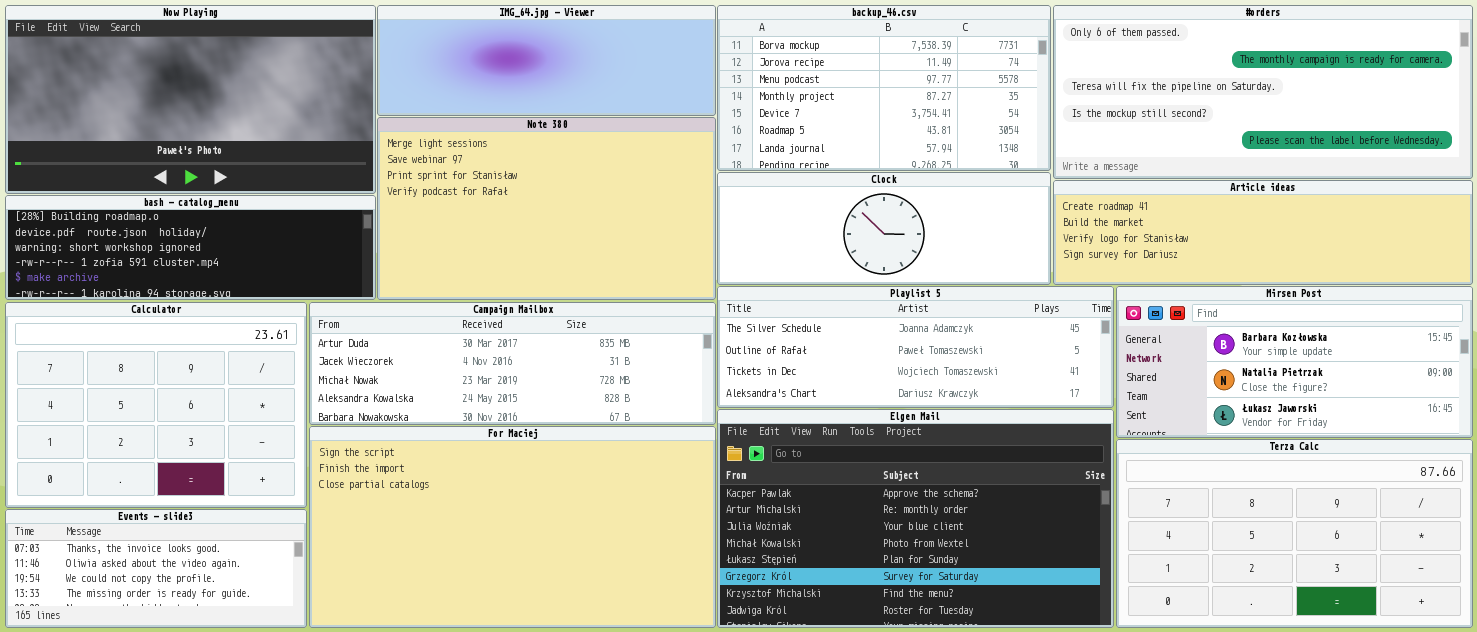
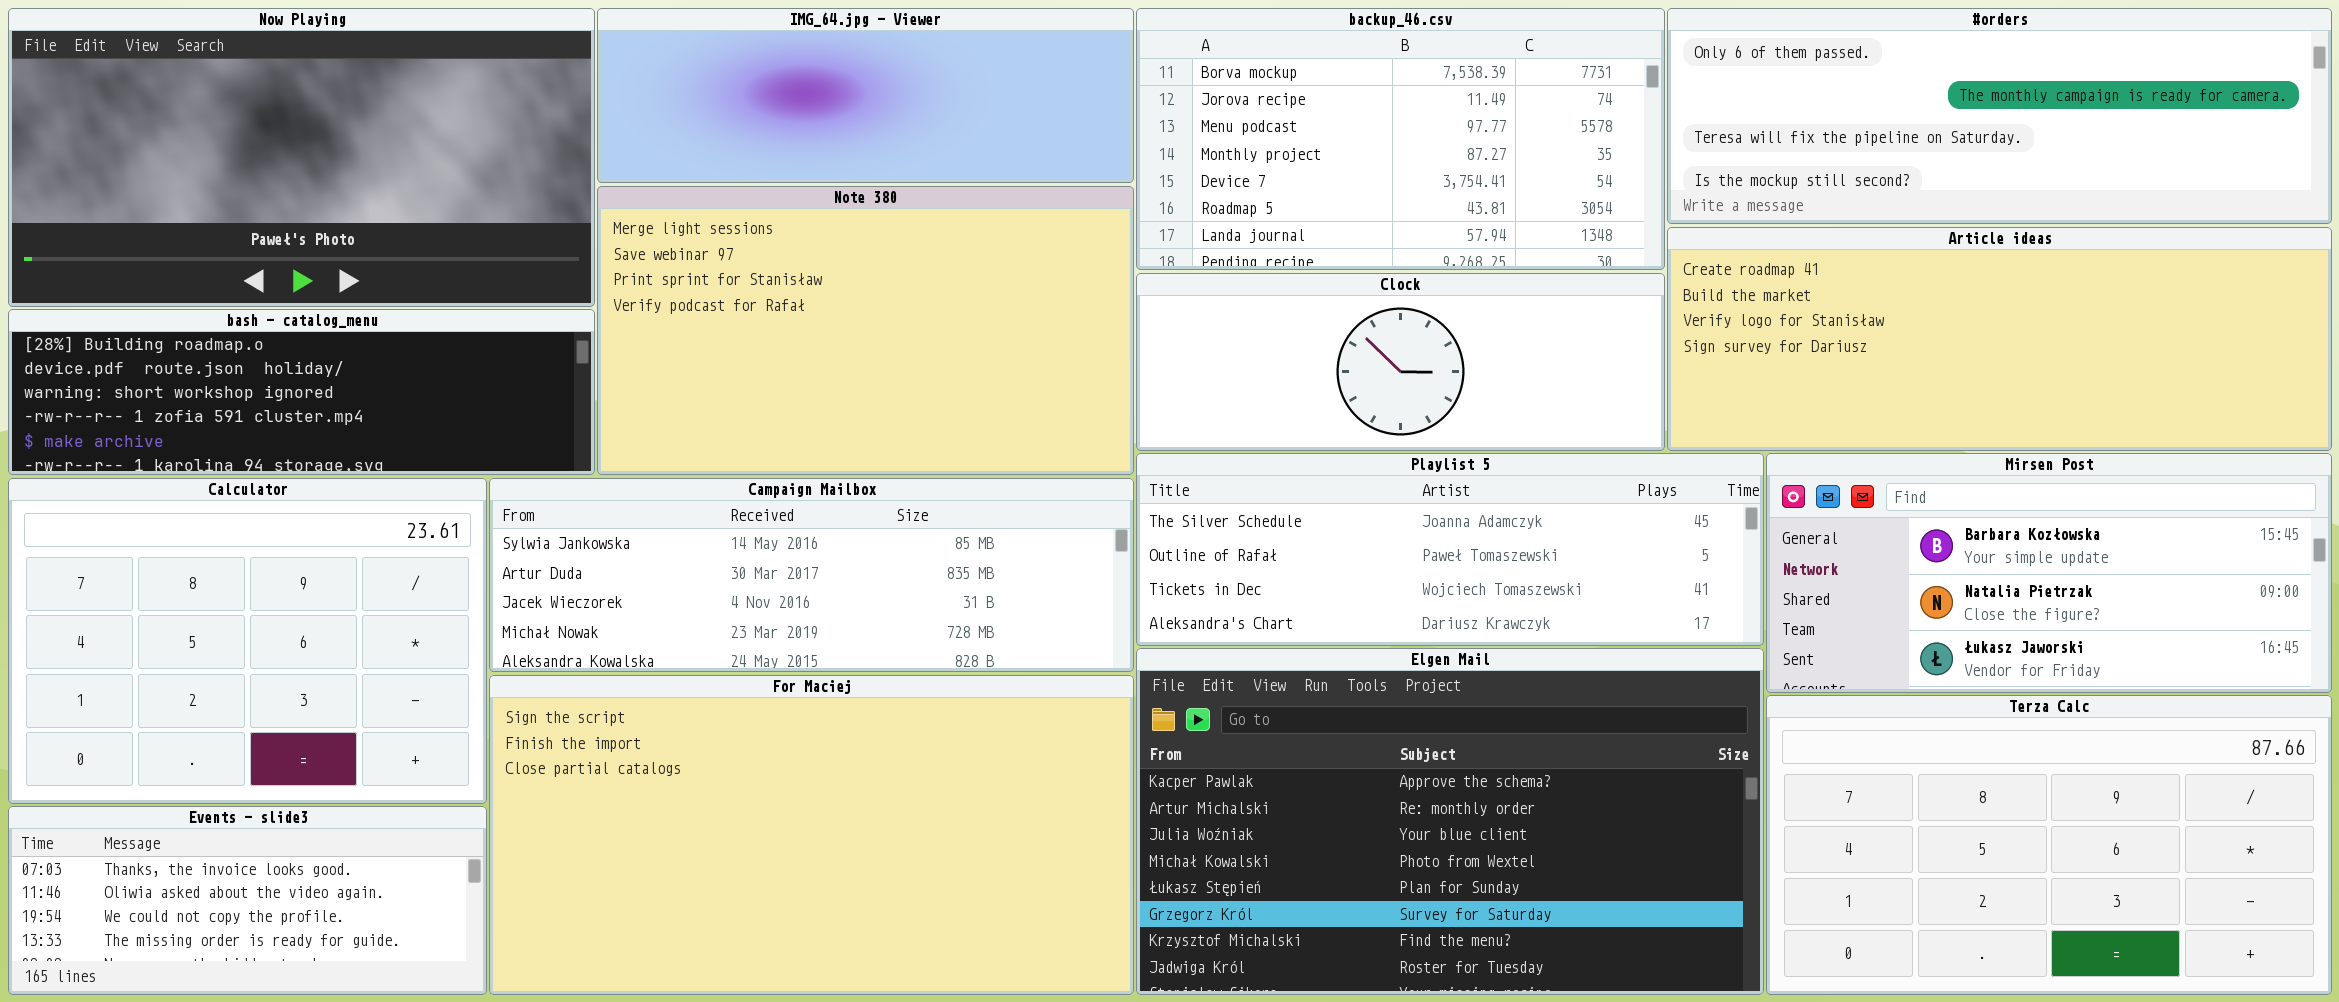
#orders: [1053,5,1473,179] -> [1667,8,2332,224], resized
Article ideas: [1053,180,1473,285] -> [1667,227,2332,451], resized
Campaign Mailbox: [309,302,716,425] -> [489,478,1134,672], scrolled up 1 row

